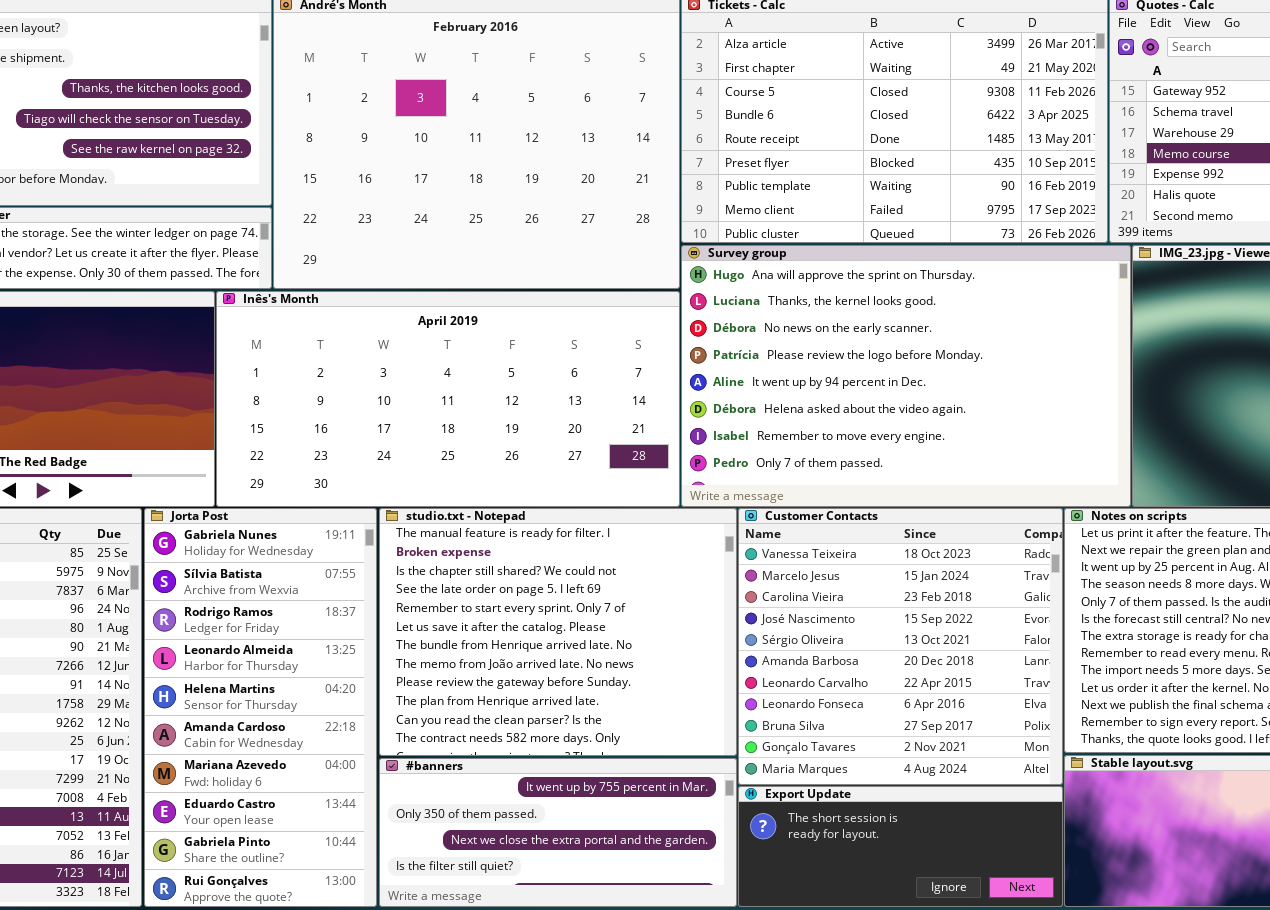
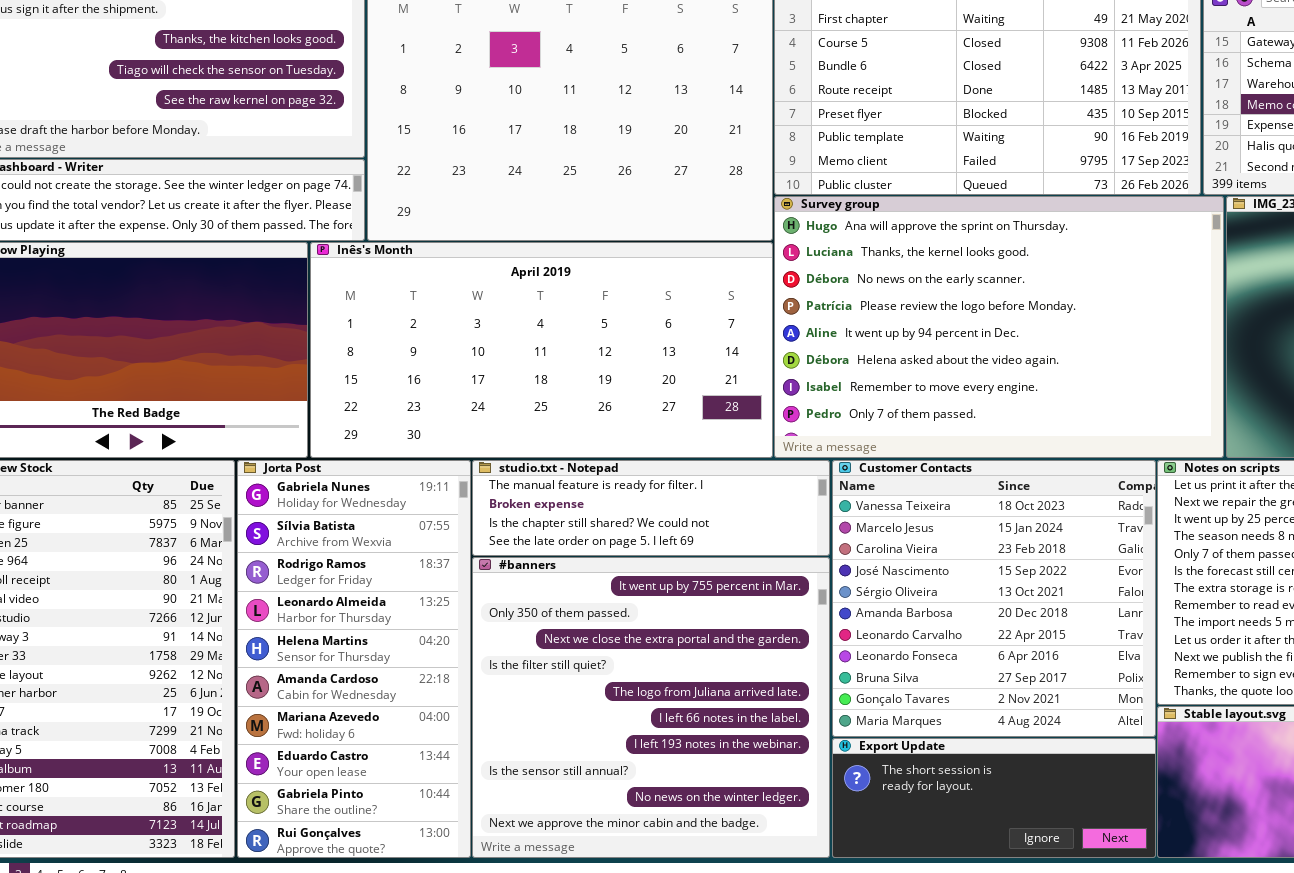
studio.txt - Notepad: [379,508,737,756] -> [472,460,830,556], resized
#banners: [379,758,737,907] -> [472,557,830,858], resized

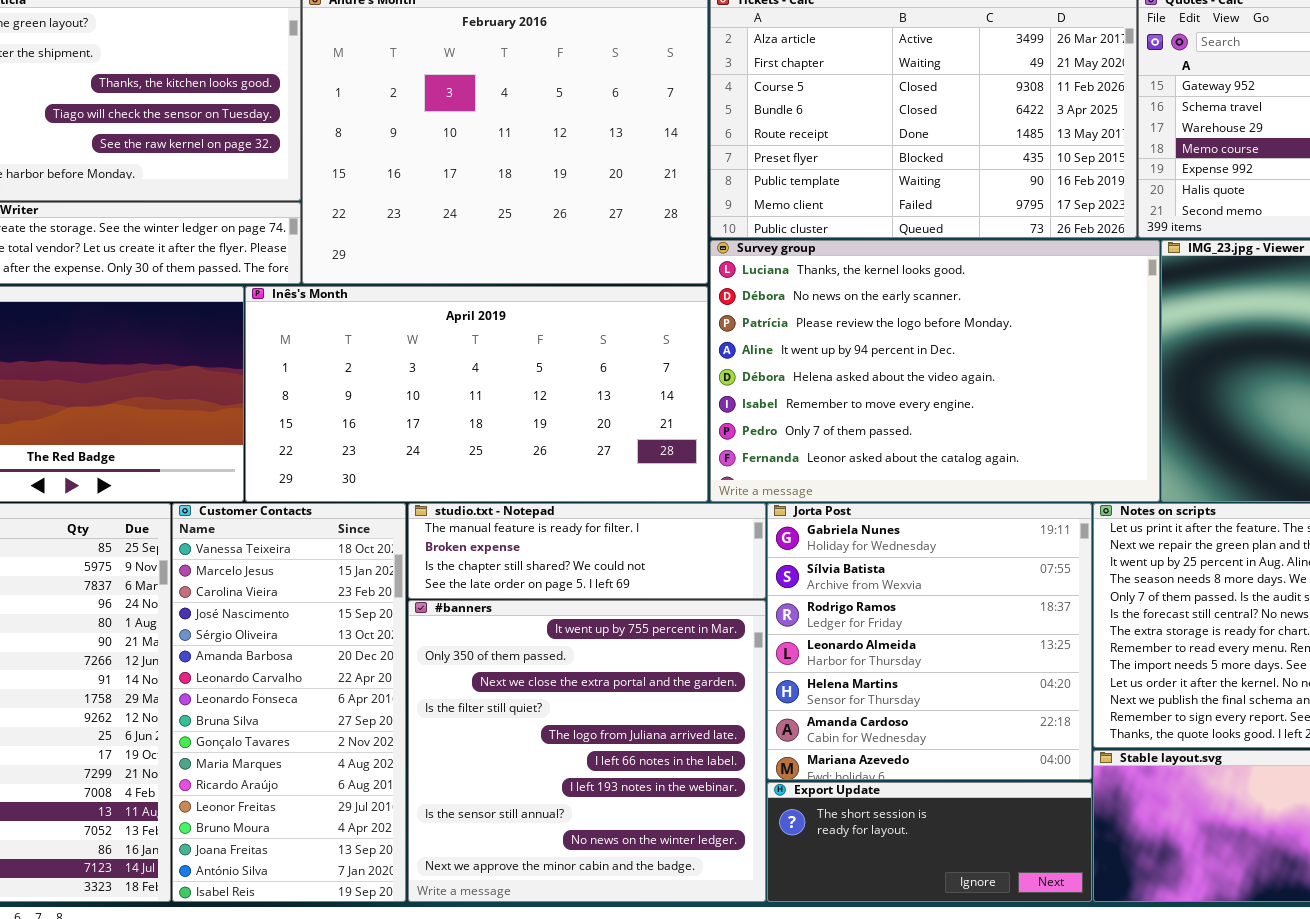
Survey group: [774,196,1224,458] -> [710,240,1160,502], scrolled down 1 row
Jorta Post: [237,460,471,858] -> [767,503,1092,780], moved, resized
Customer Contacts: [832,460,1156,737] -> [172,503,406,902], moved, resized

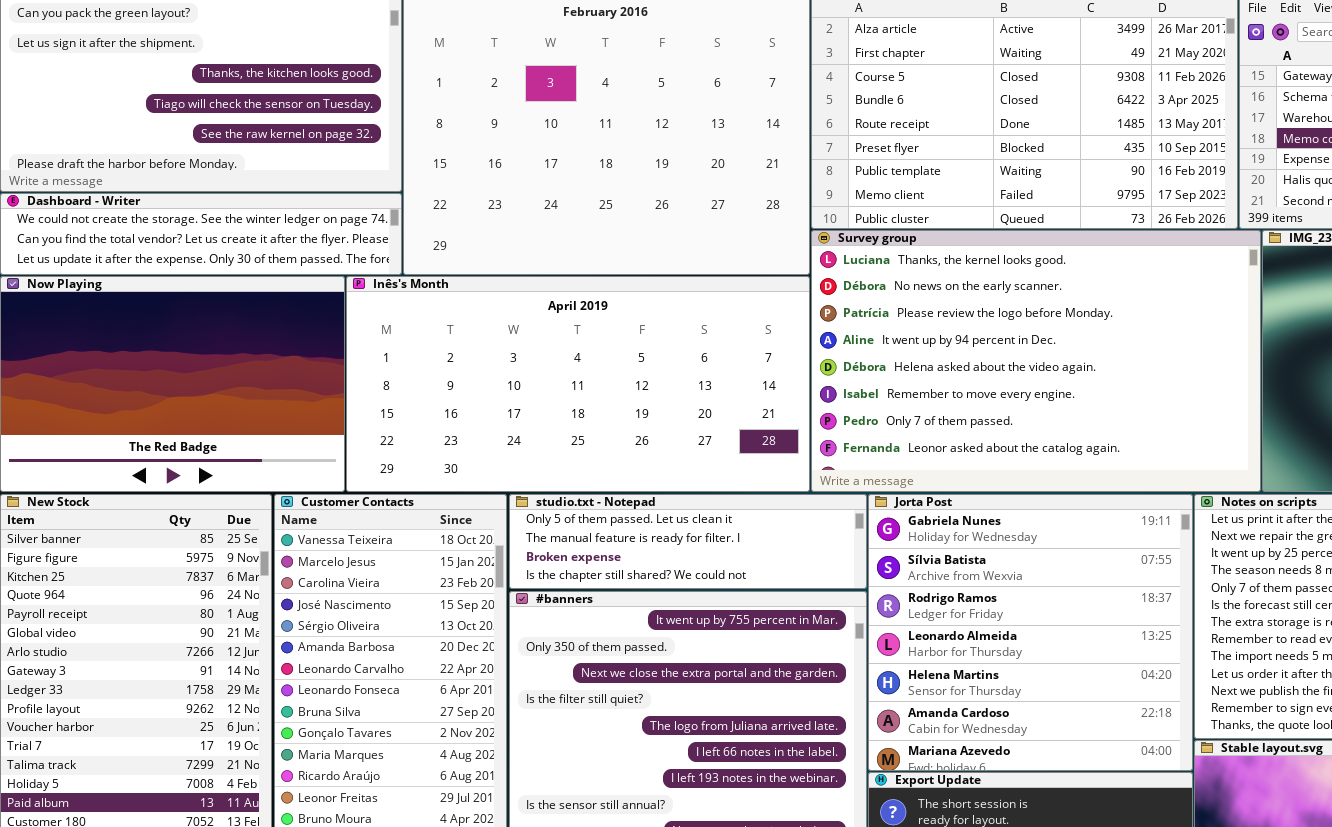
studio.txt - Notepad: [408,503,766,599] -> [509,494,867,589], scrolled up 1 row

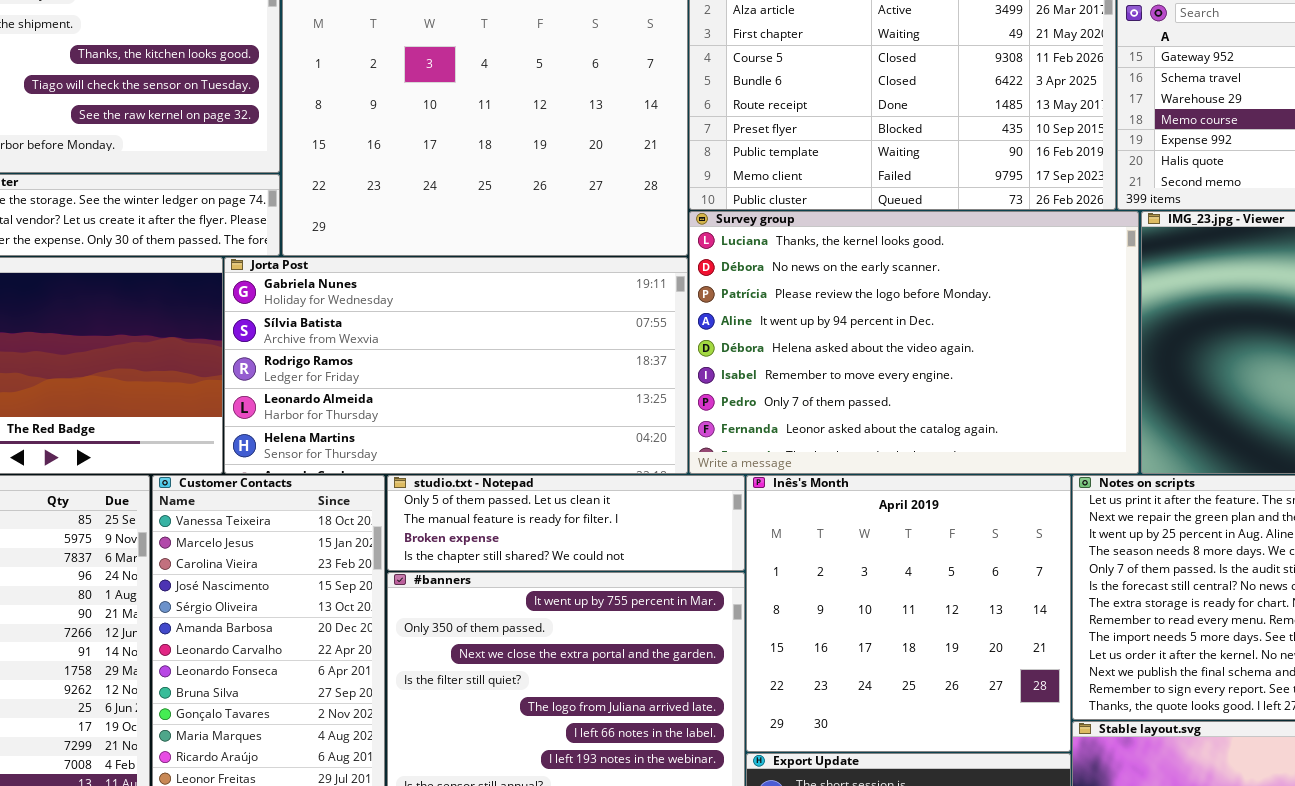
Inês's Month: [346,276,810,492] -> [746,475,1071,752], moved, resized
Jorta Post: [868,494,1193,771] -> [224,257,688,474], moved, resized

